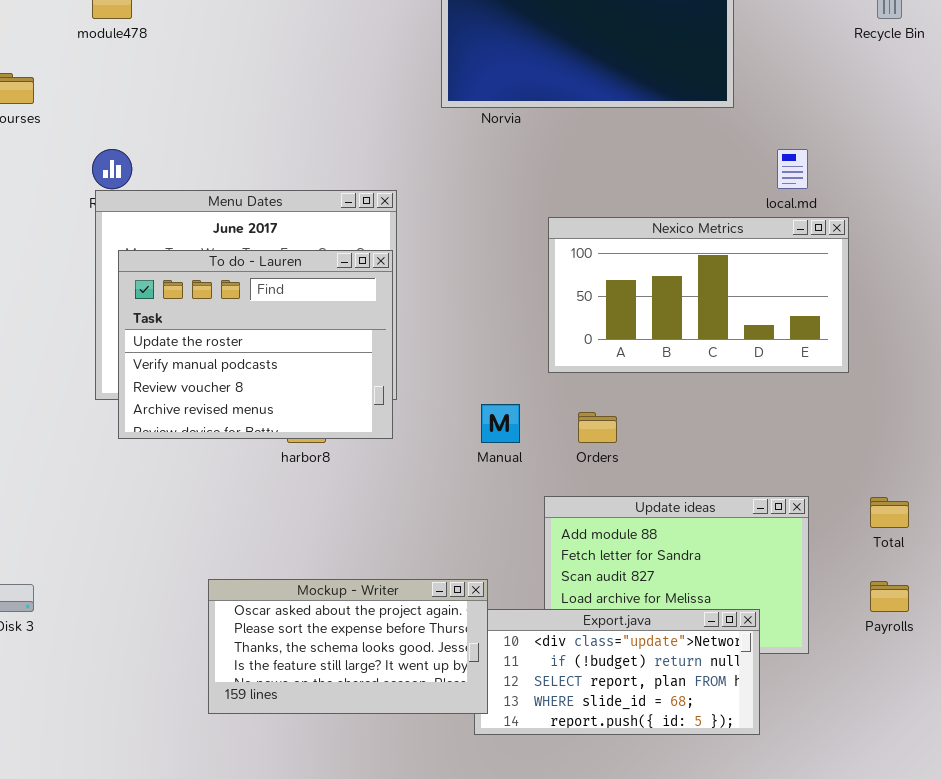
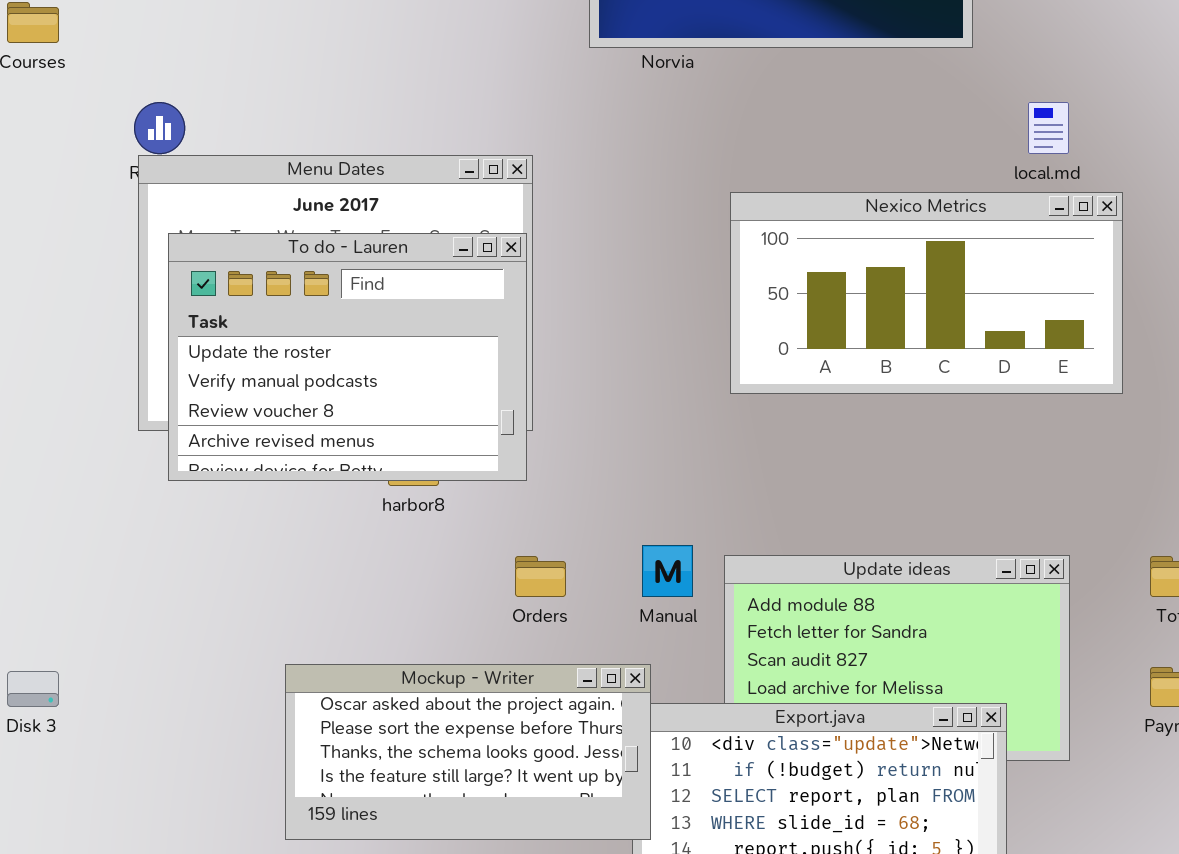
Manual: [481,404,520,443] -> [642,545,693,597], moved
Orders: [578,412,617,443] -> [515,556,566,597], moved

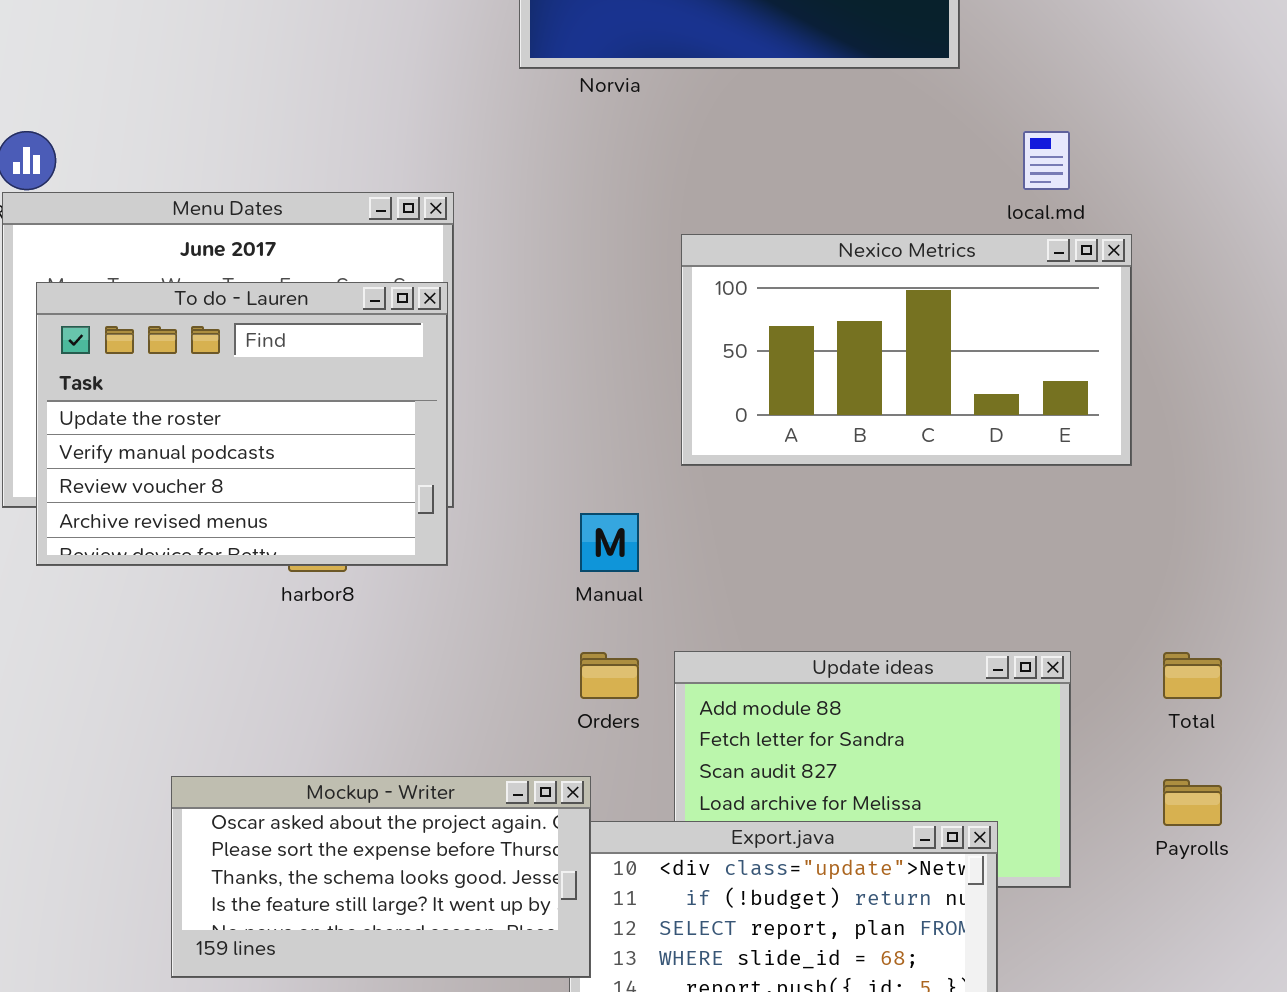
Manual: [642,545,693,597] -> [580,513,639,572], moved
Orders: [515,556,566,597] -> [580,652,639,699], moved

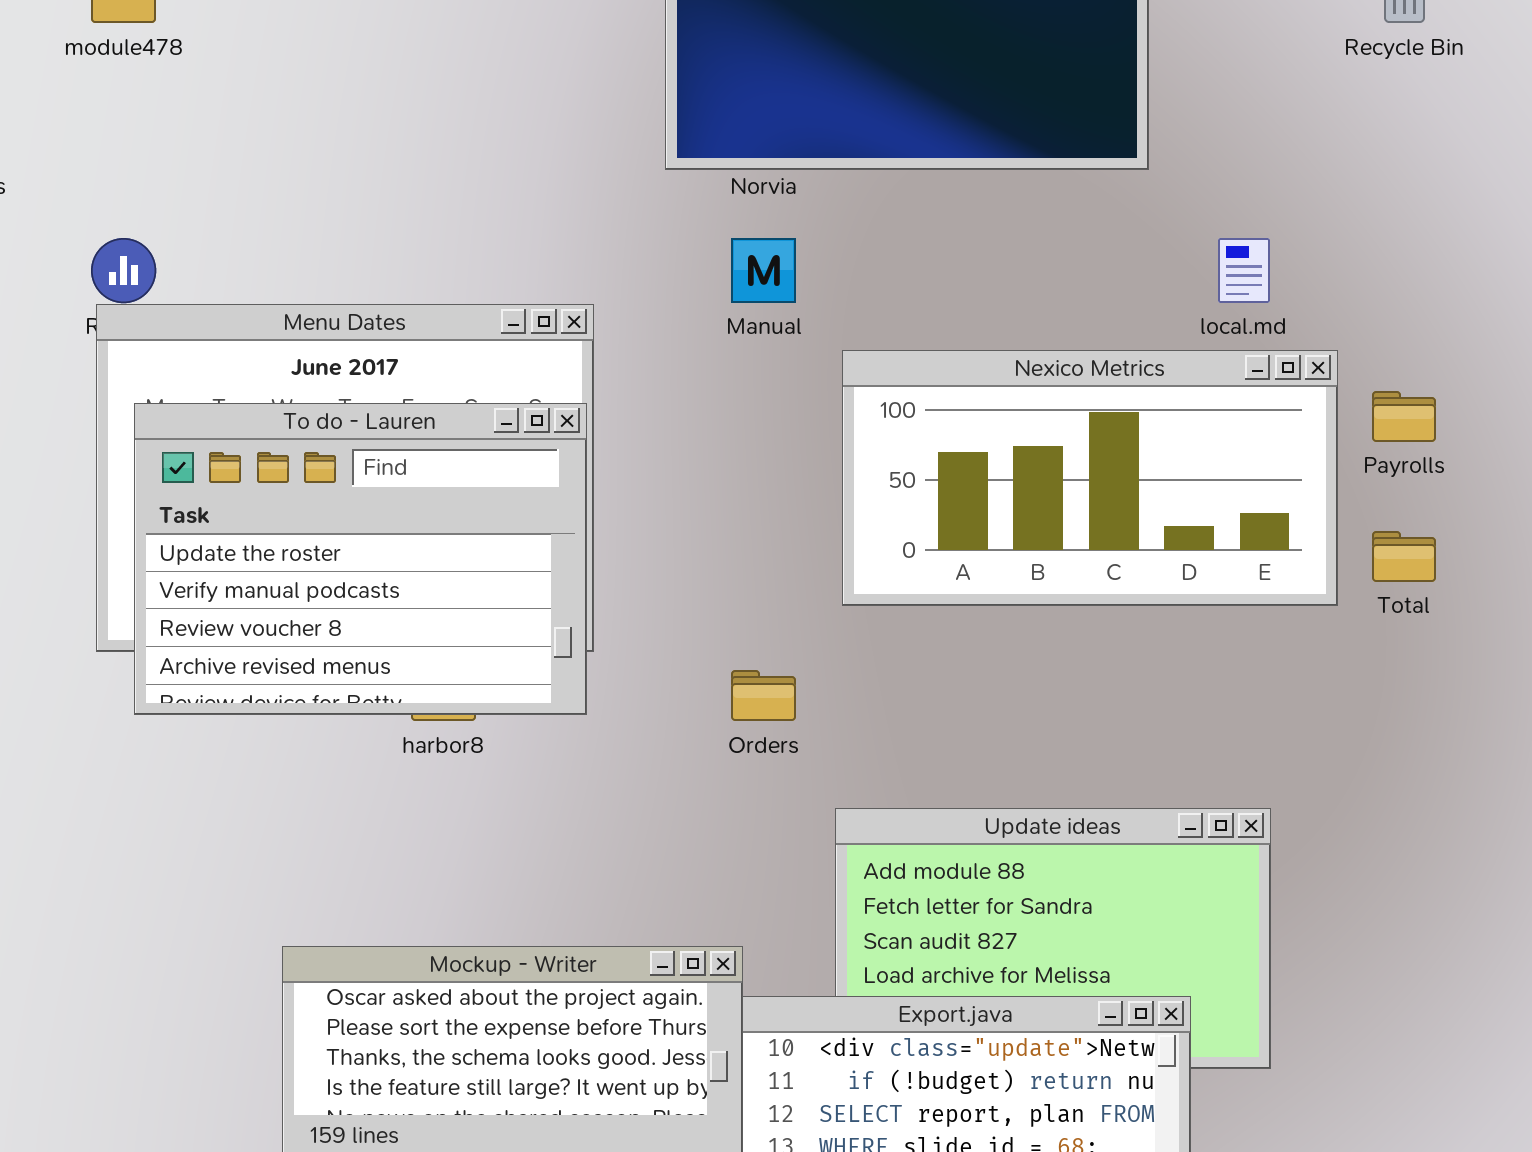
Manual: [580,513,639,572] -> [731,238,796,303], moved
Orders: [580,652,639,699] -> [731,670,796,721], moved
Total: [1163,652,1222,699] -> [1372,531,1436,582], moved
Payrolls: [1163,779,1222,826] -> [1372,391,1436,442], moved

